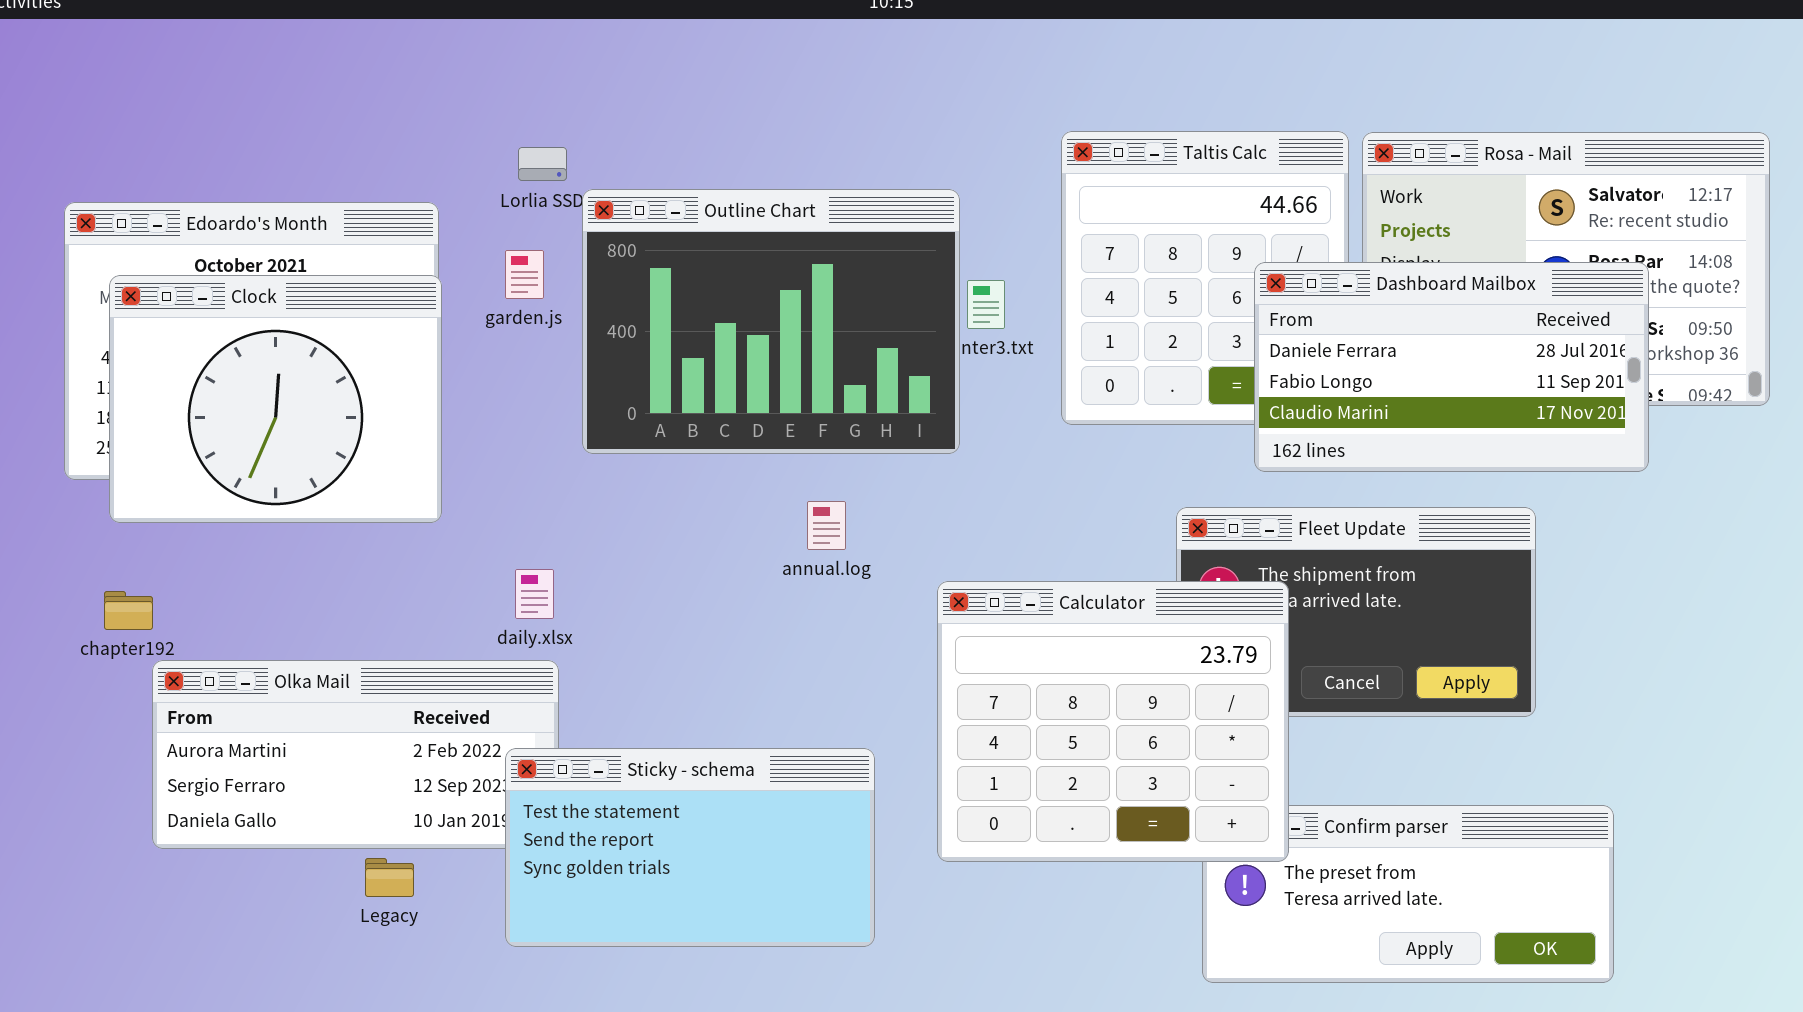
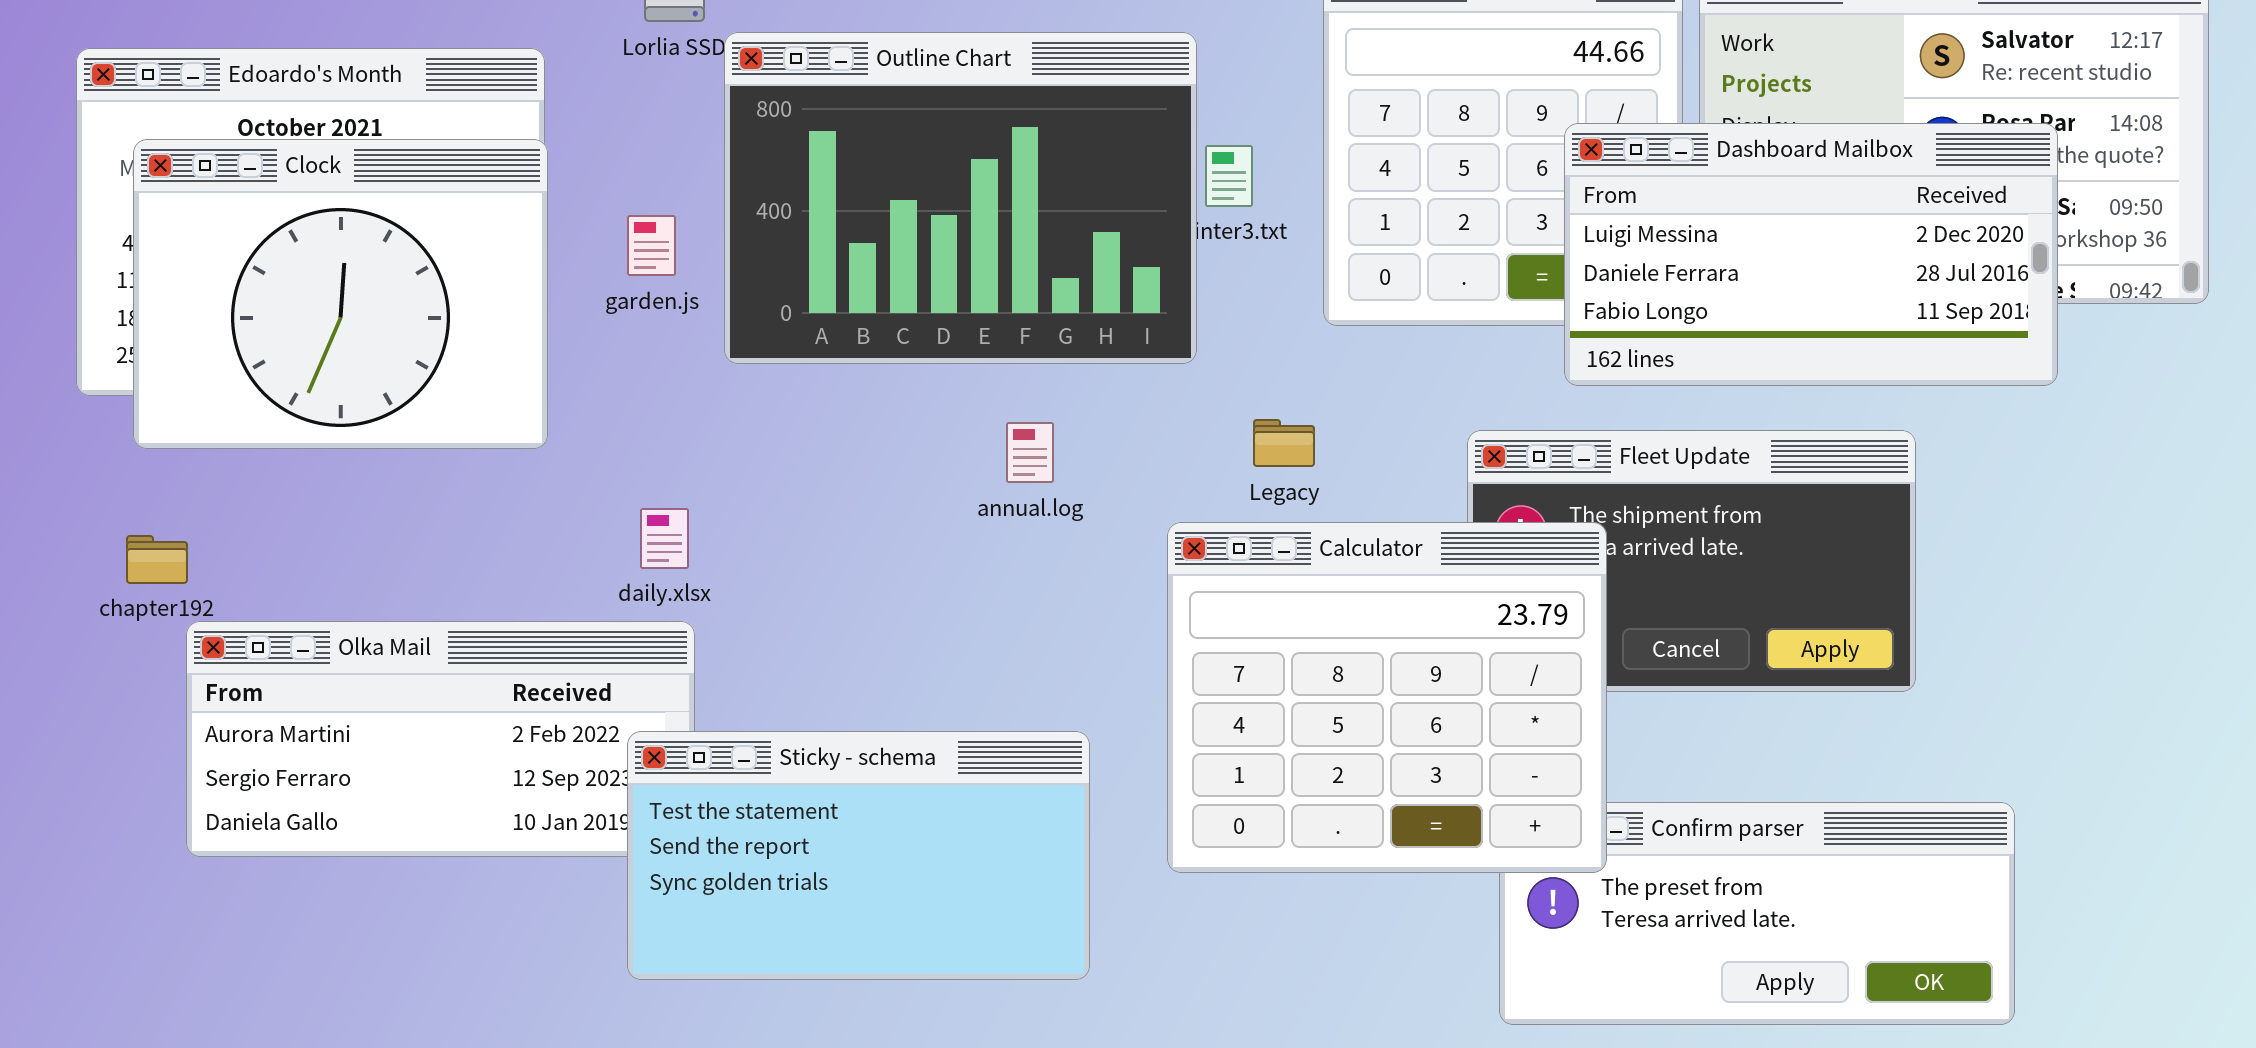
garden.js: [505,250,544,299] -> [627,215,676,276], moved
Dashboard Mailbox: [1254,262,1649,472] -> [1564,123,2058,386], scrolled up 1 row
Legacy: [365,858,414,897] -> [1253,419,1315,467], moved

